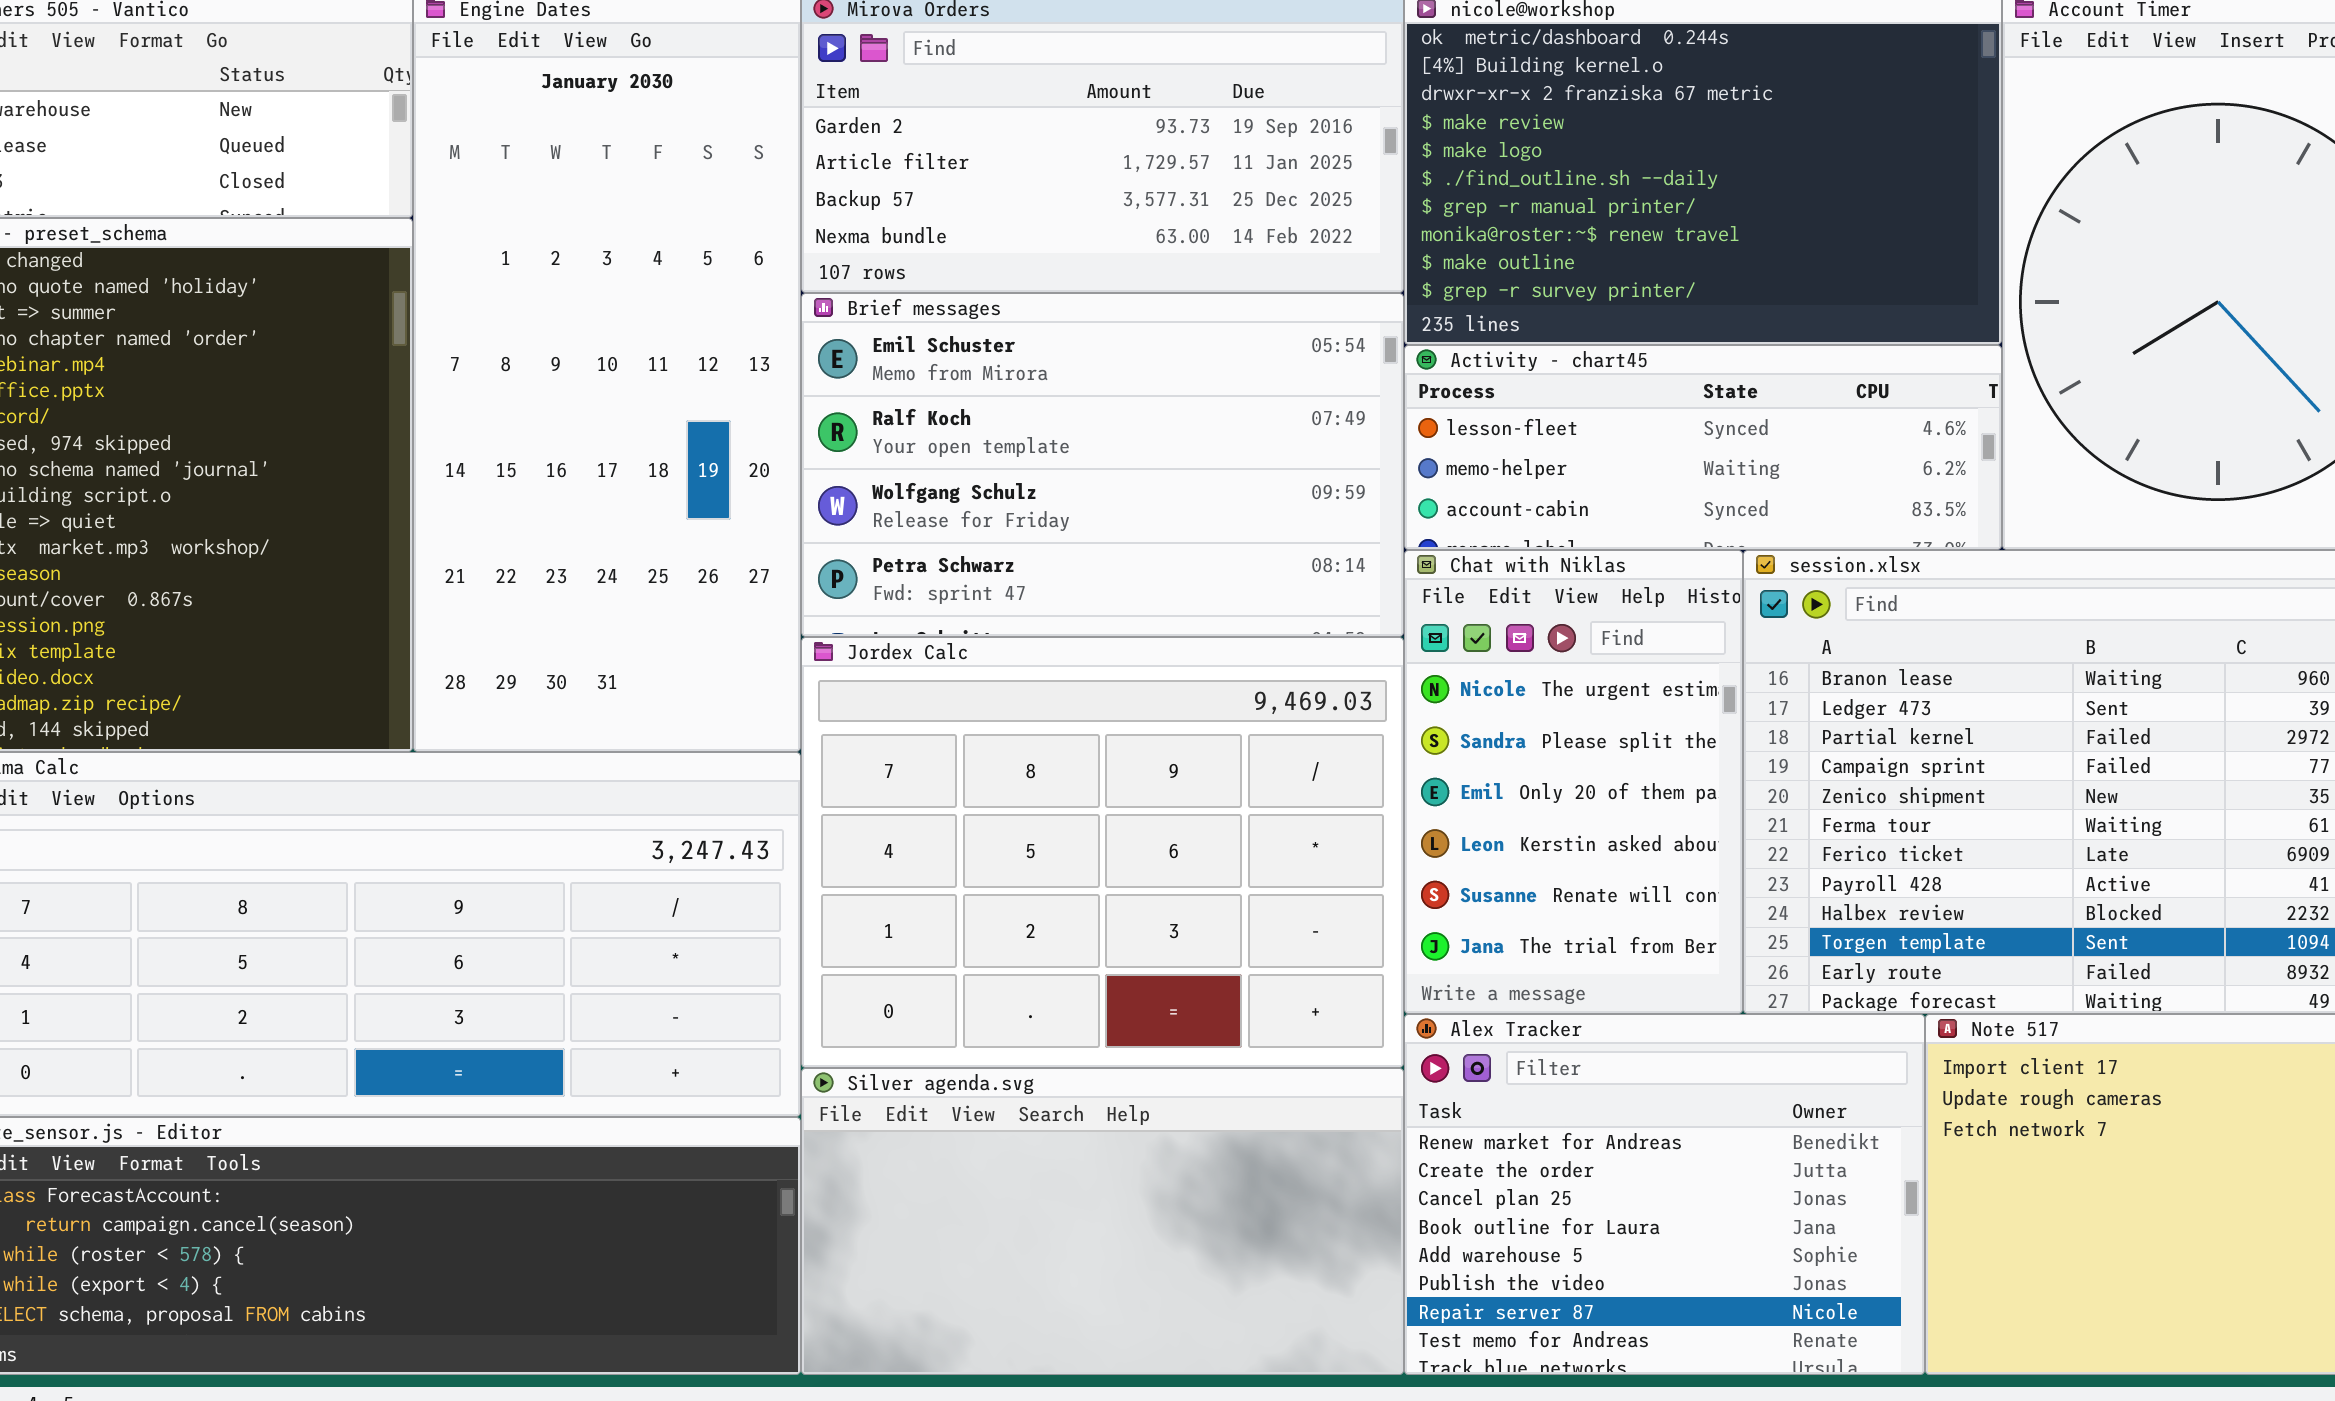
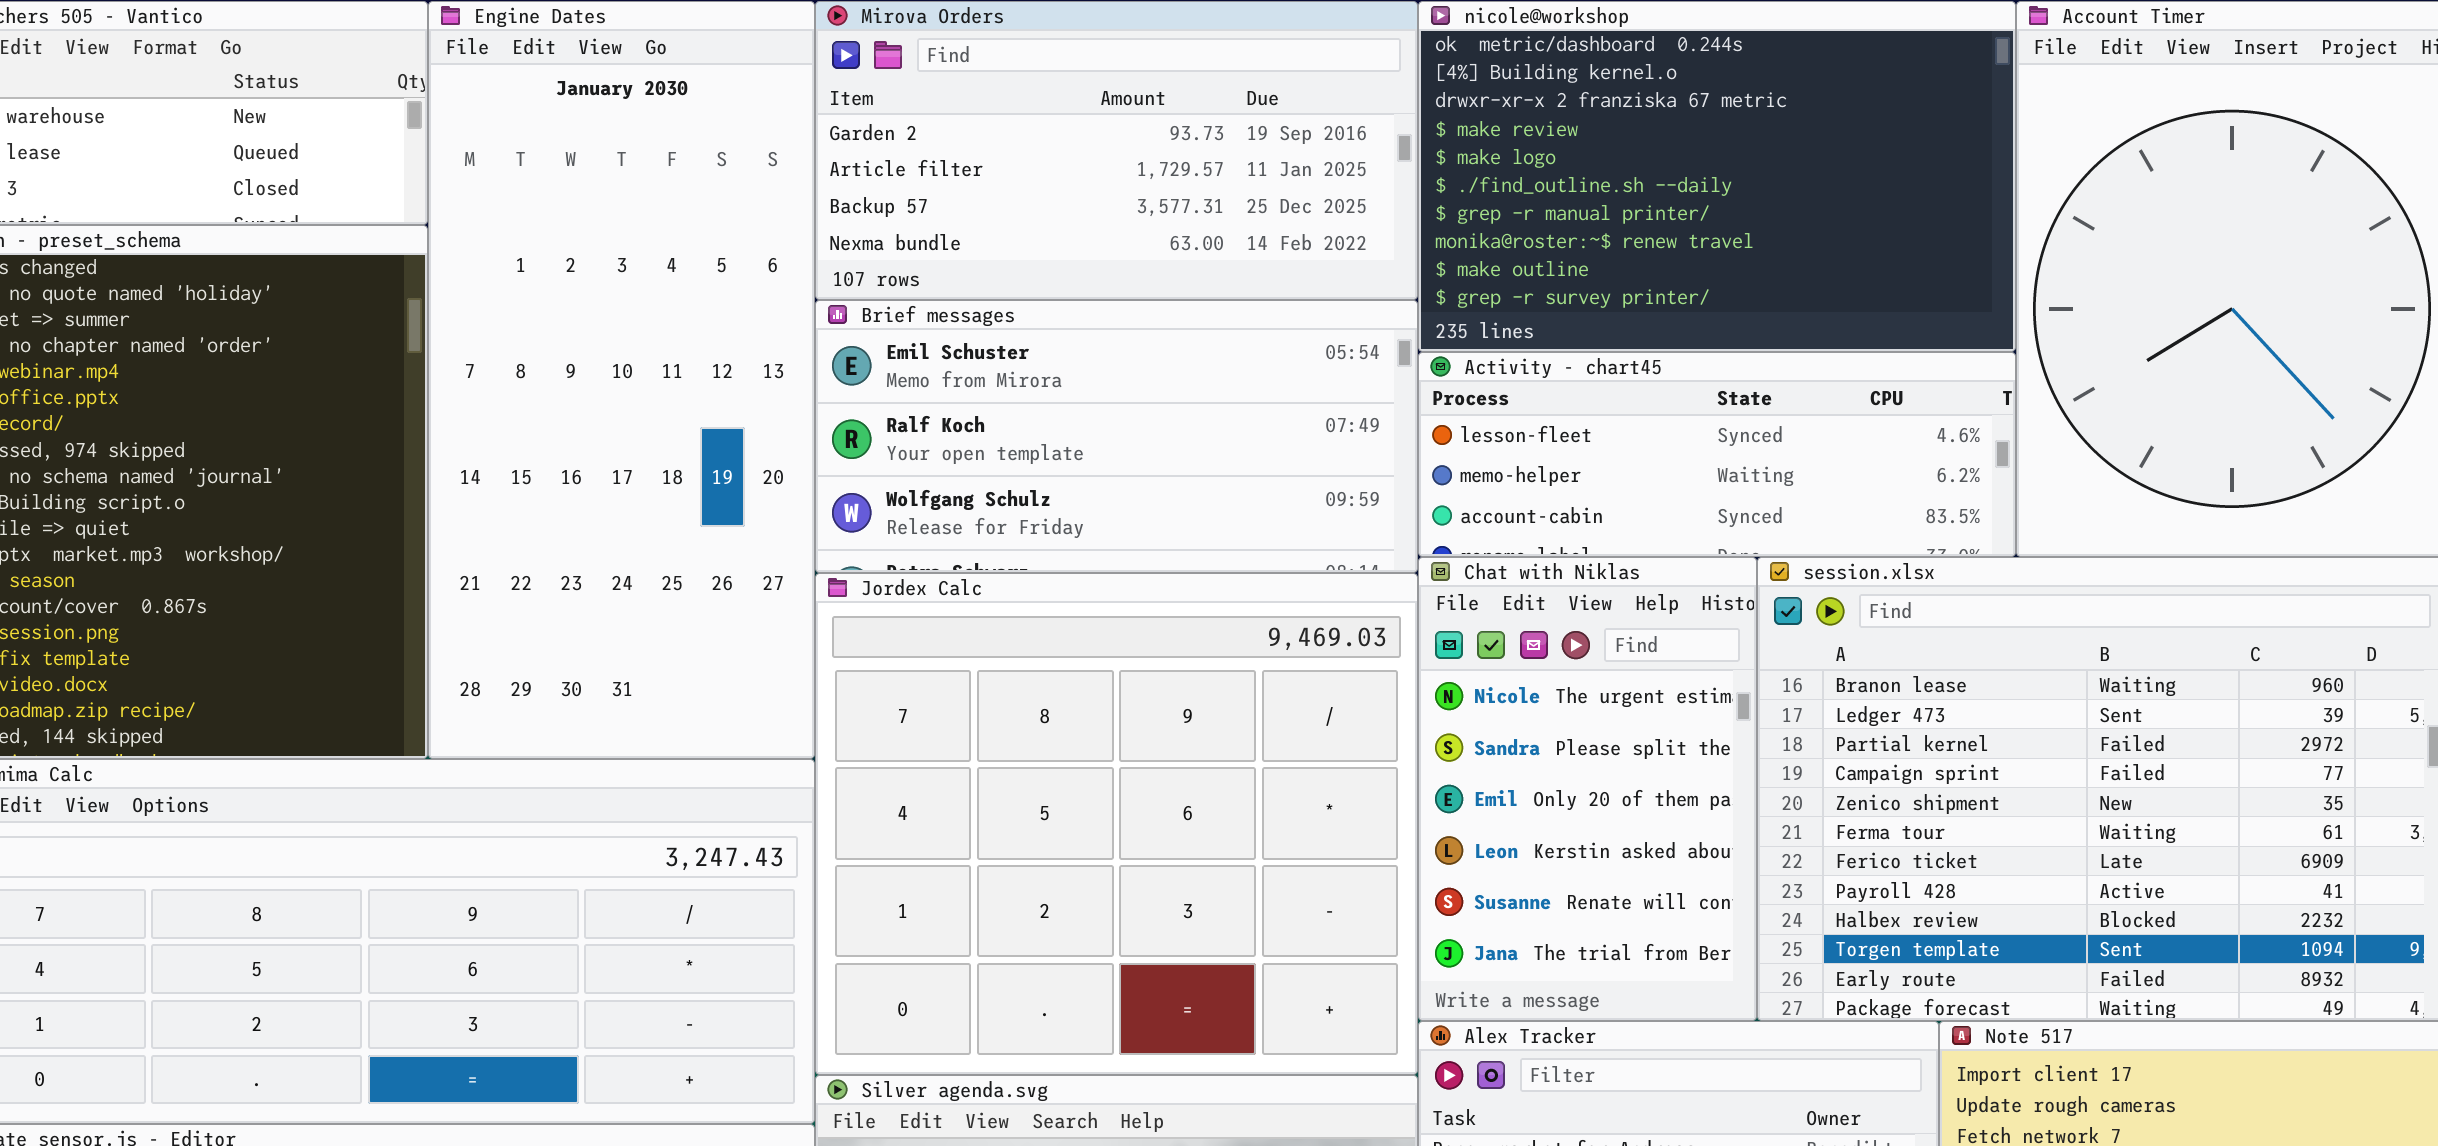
Brief messages: [801,293,1404,637] -> [815,300,1418,573], resized
Jordex Calc: [801,637,1404,1068] -> [815,573,1418,1075], resized

